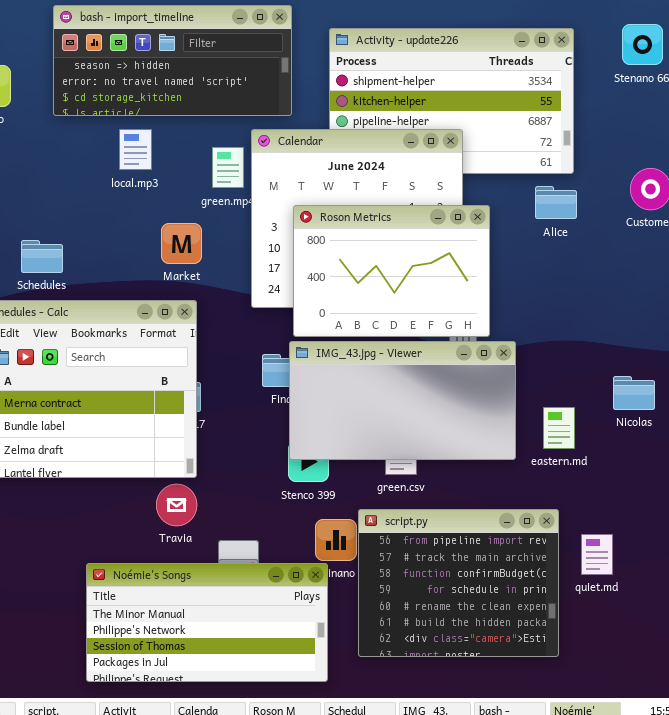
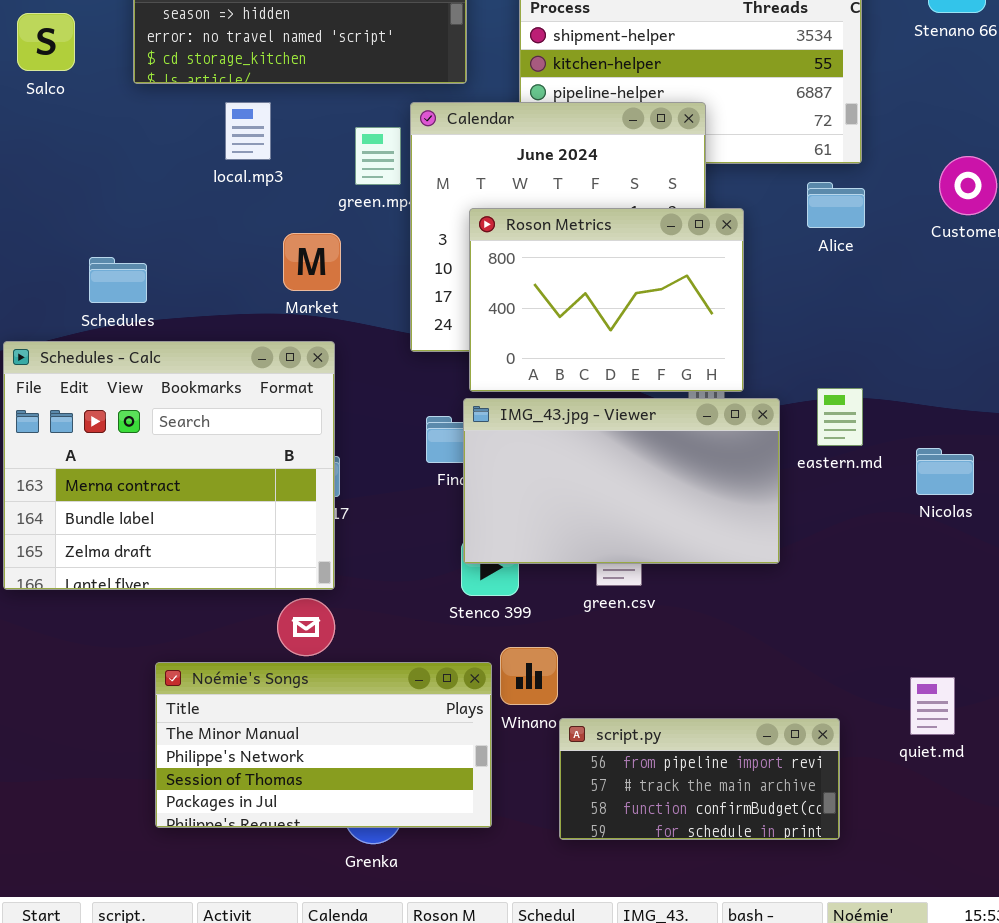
eastern.md: [543,407,575,449] -> [817,388,863,446], moved
script.py: [358,509,559,657] -> [559,718,840,840], resized
quiet.md: [581,534,613,575] -> [910,677,955,735], moved
Noémie's Songs: [86,563,328,682] -> [155,662,492,828], moved

